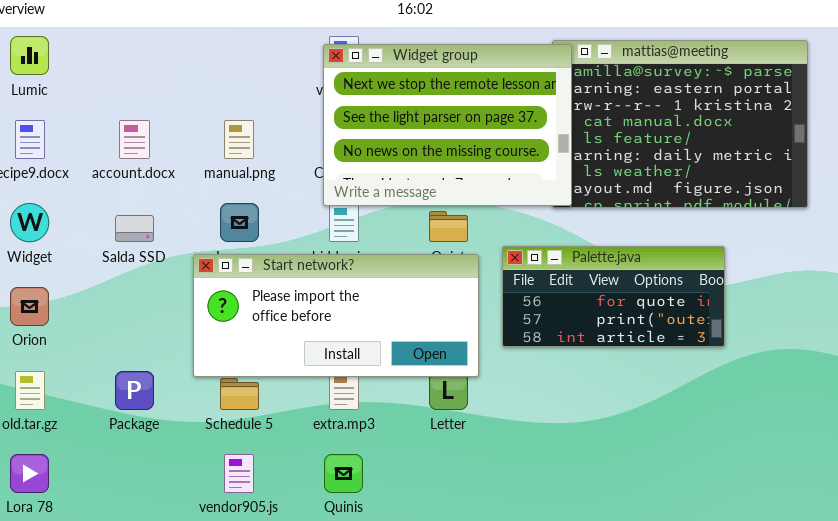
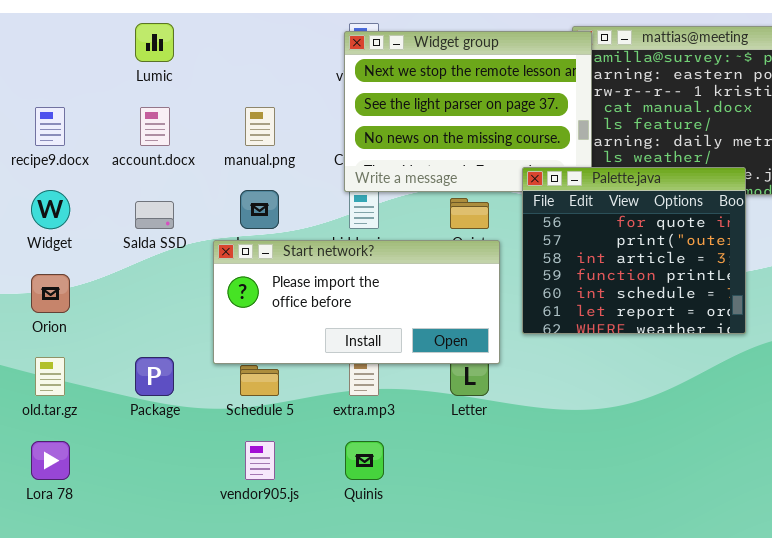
Lumic: [10,36,49,75] -> [135,23,174,62], moved
Palette.java: [502,246,725,347] -> [522,167,746,334], resized

